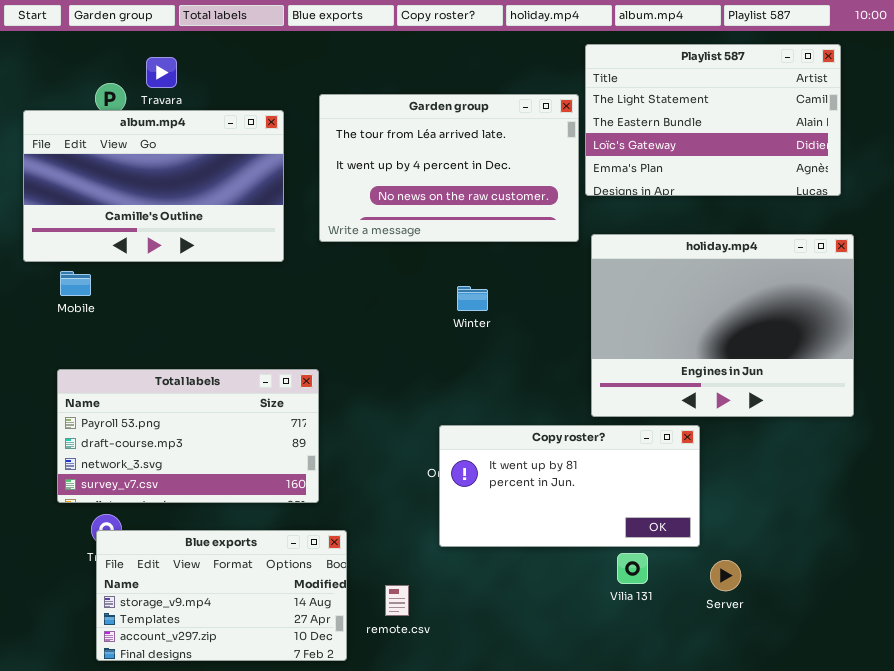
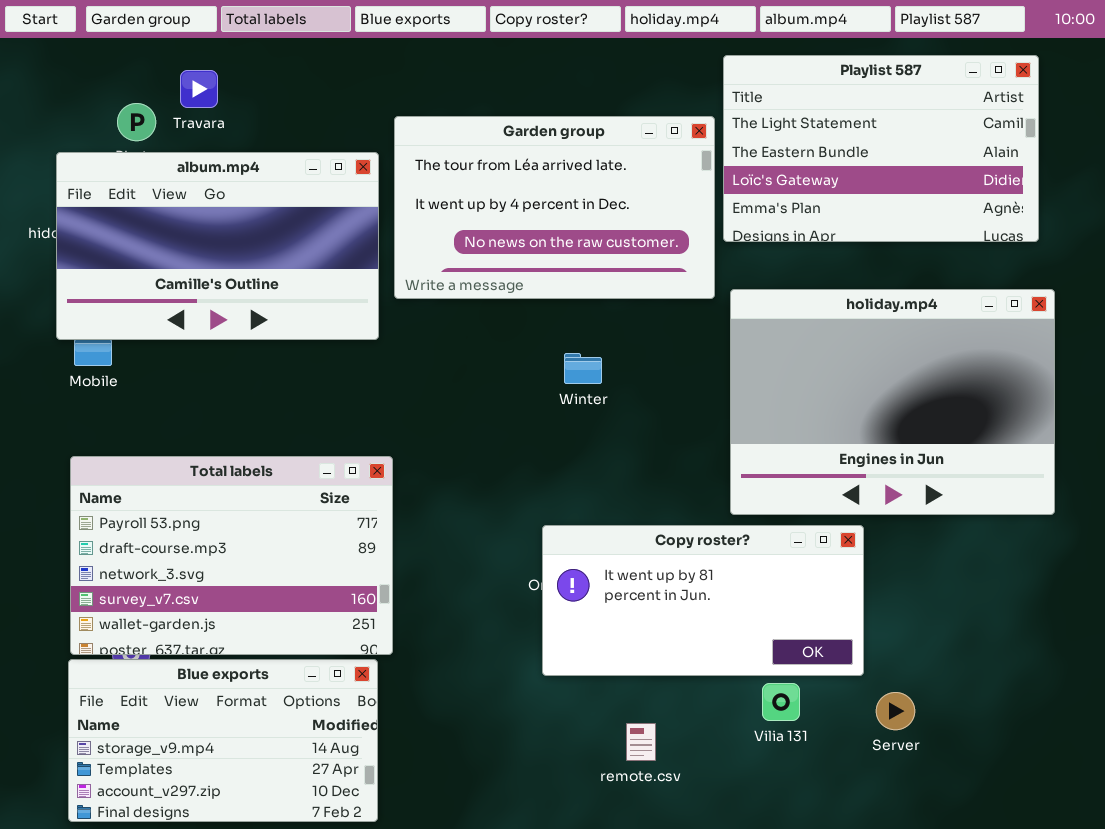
album.mp4: [23,110,284,262] -> [56,152,379,340], moved
Total labels: [57,369,319,503] -> [70,456,393,655], resized
Blue exports: [96,530,347,661] -> [68,659,378,822], moved
remote.csv: [385,585,409,616] -> [626,723,656,761], moved

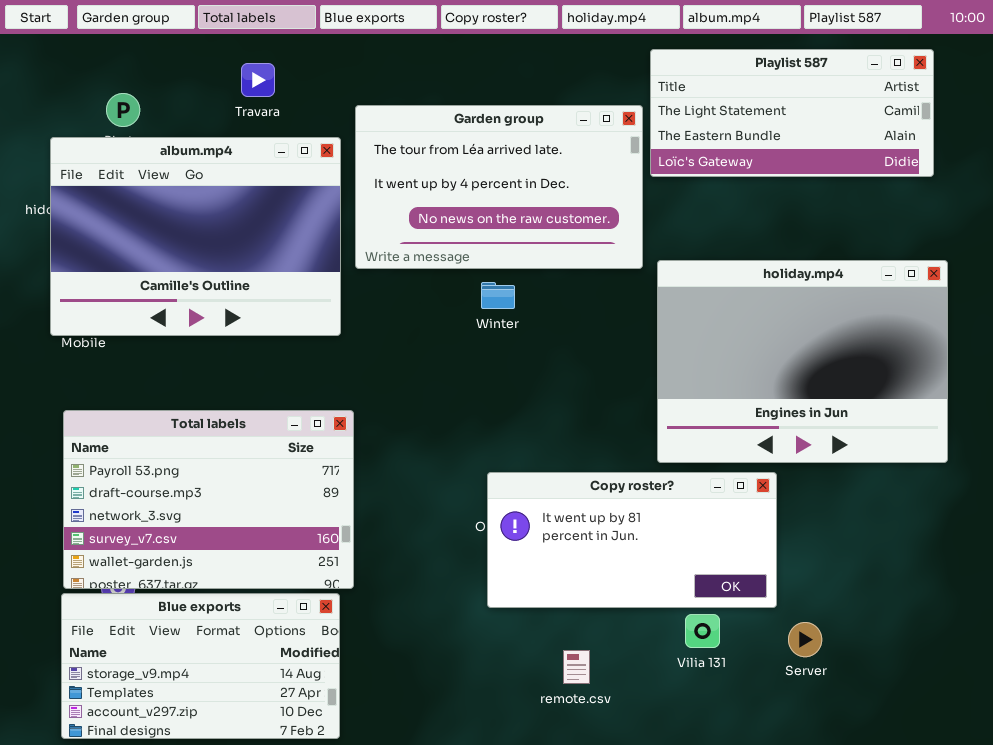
Playlist 587: [723,55,1039,242] -> [650,49,934,177], resized
Travara: [180,70,218,108] -> [241,63,275,97], moved
album.mp4: [56,152,379,340] -> [50,137,341,336], resized
Winter: [564,353,602,384] -> [481,282,515,309], moved

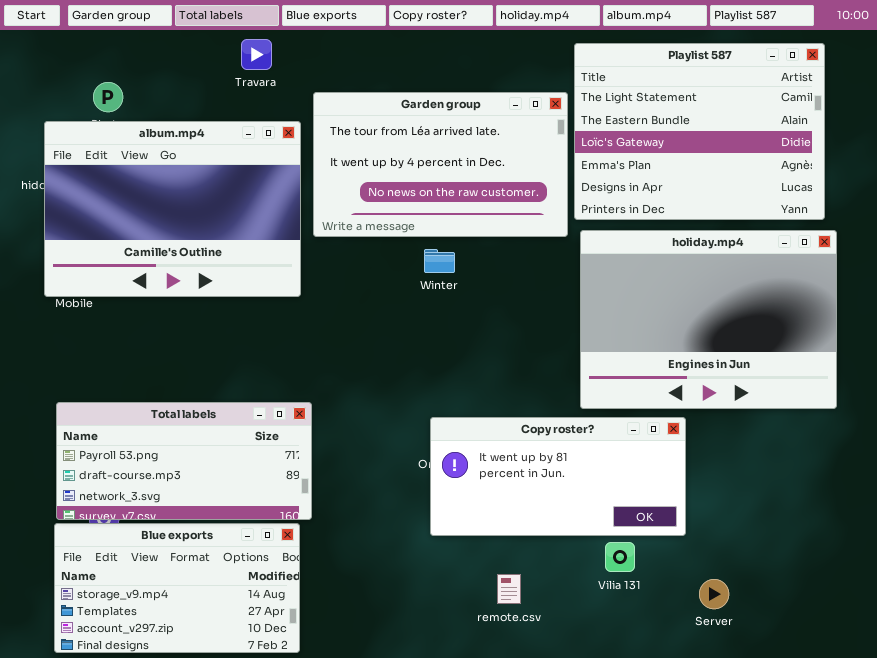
Playlist 587: [650,49,934,177] -> [574,43,825,220], resized
Travara: [241,63,275,97] -> [241,39,272,70], moved
Total labels: [63,410,354,589] -> [56,402,312,520], resized
Server: [788,622,822,657] -> [699,579,729,609], moved

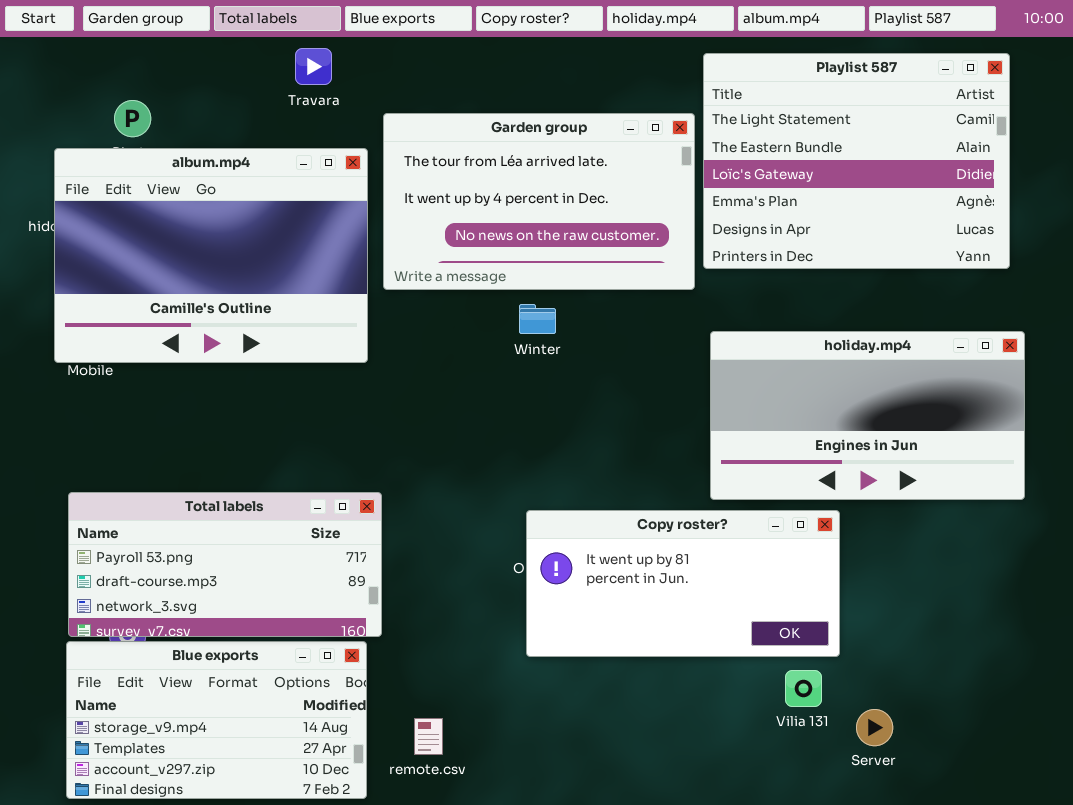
holiday.mp4: [580,230,837,409] -> [710,331,1025,500], resized
Vilia 131: [605,542,635,572] -> [785,670,822,707], moved
remote.csv: [497,574,521,604] -> [414,718,443,755], moved

